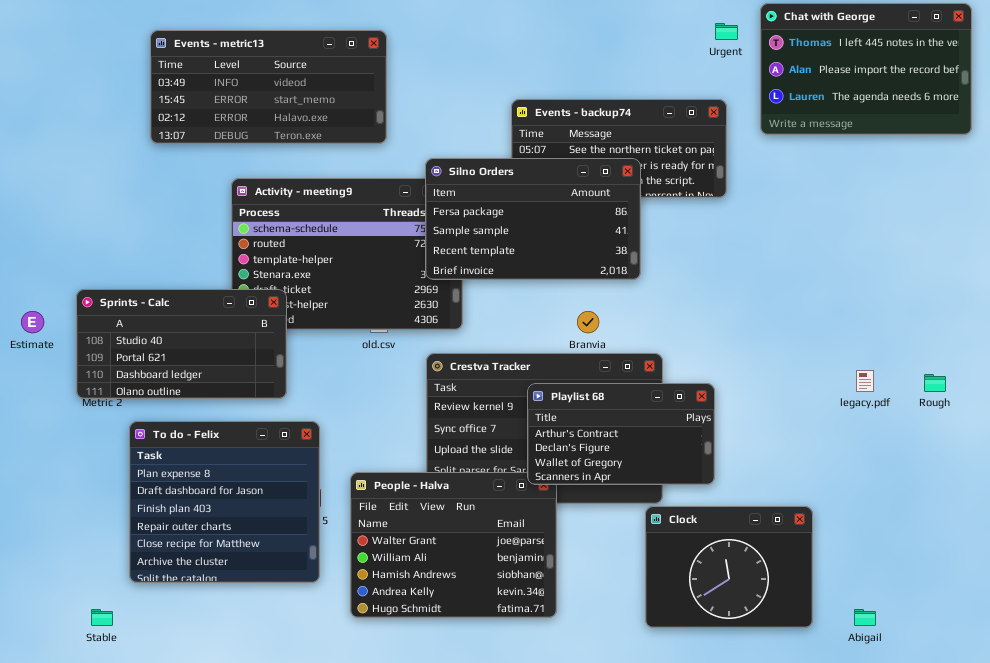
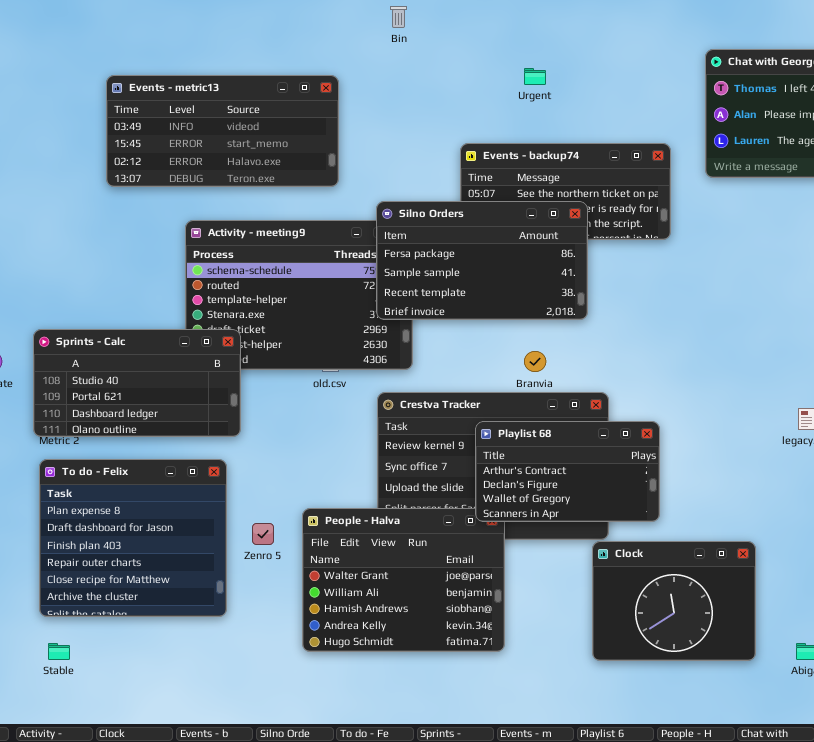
Urgent: [715,23,738,40] -> [524,68,546,85], moved
To do - Felix: [129,421,320,583] -> [39,459,227,617], moved

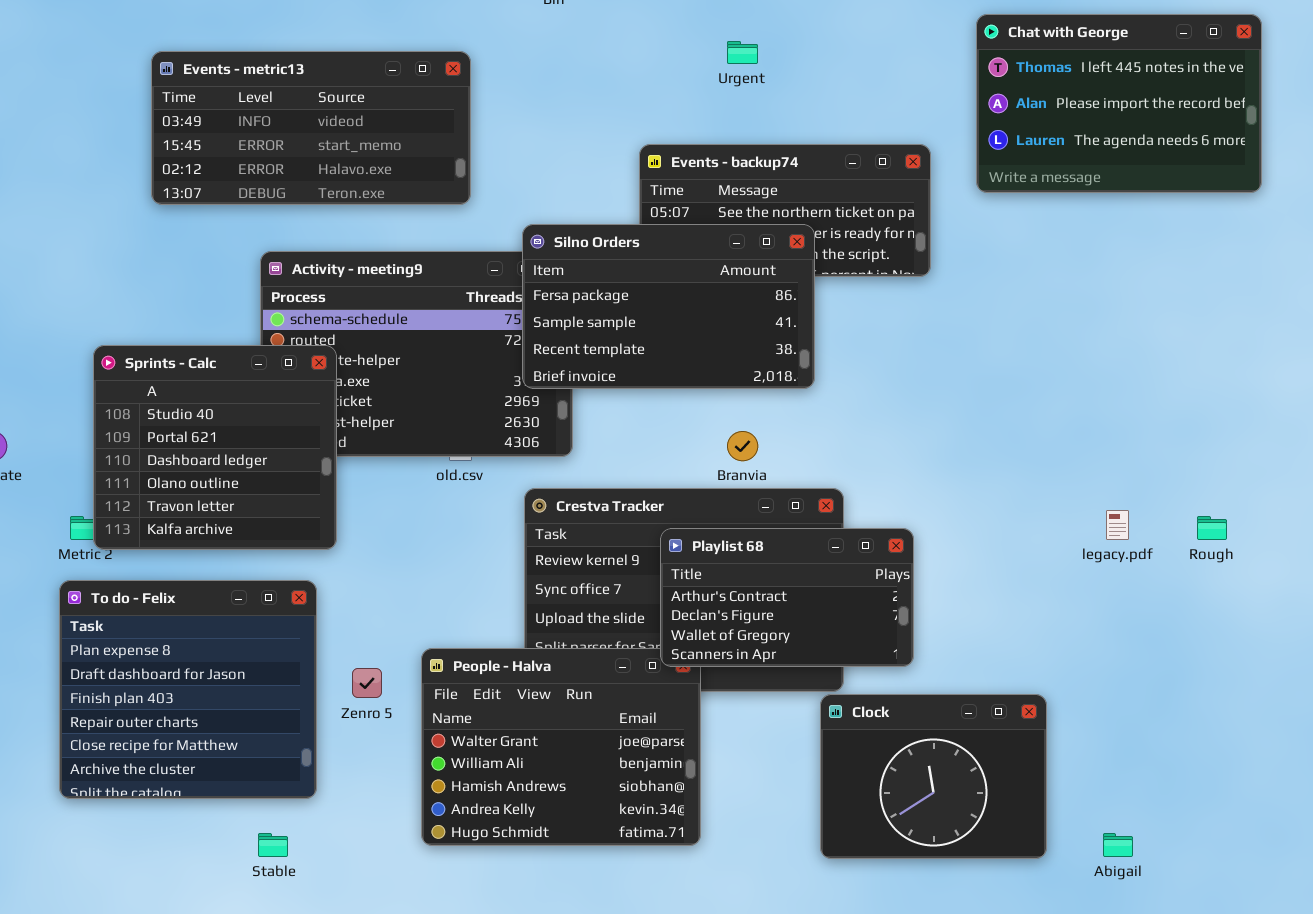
Sprints - Calc: [33,329,241,437] -> [93,345,337,550], resized
Stable: [48,643,70,660] -> [258,833,288,857], moved

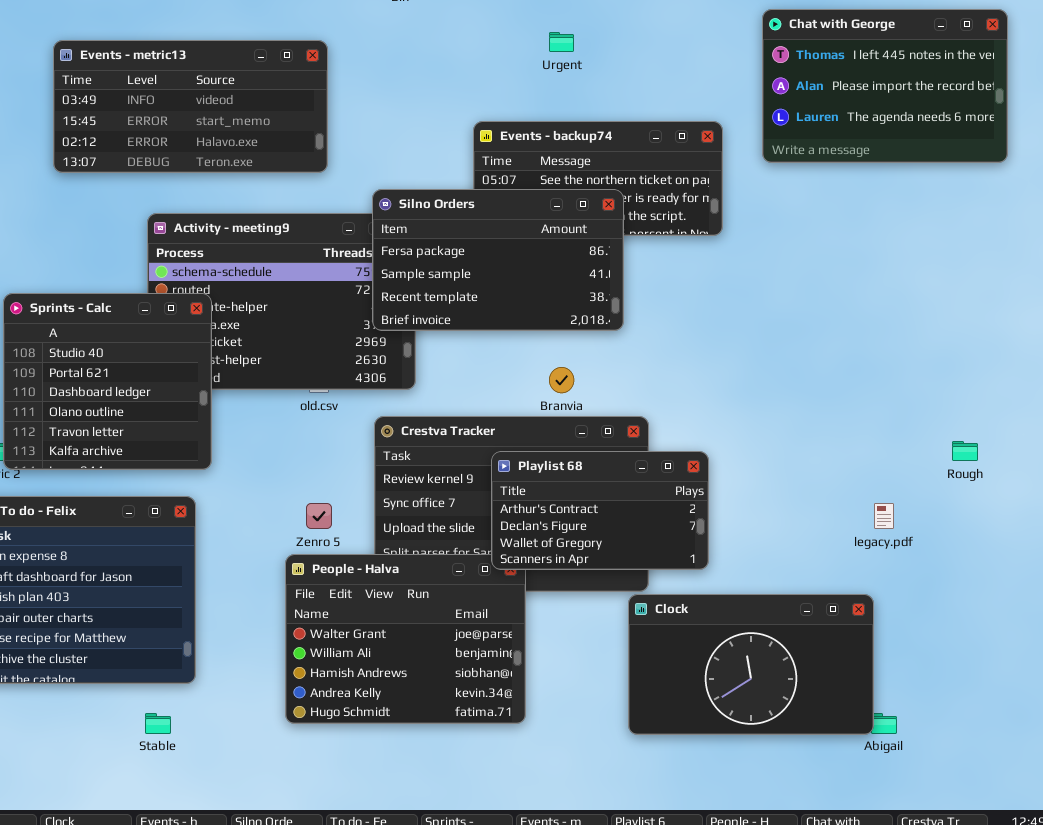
legacy.pdf: [1106,510,1129,540] -> [874,503,894,529], moved
Zenro 5: [352,668,382,698] -> [306,503,332,529], moved
Clock: [820,694,1047,859] -> [628,594,874,735], resized

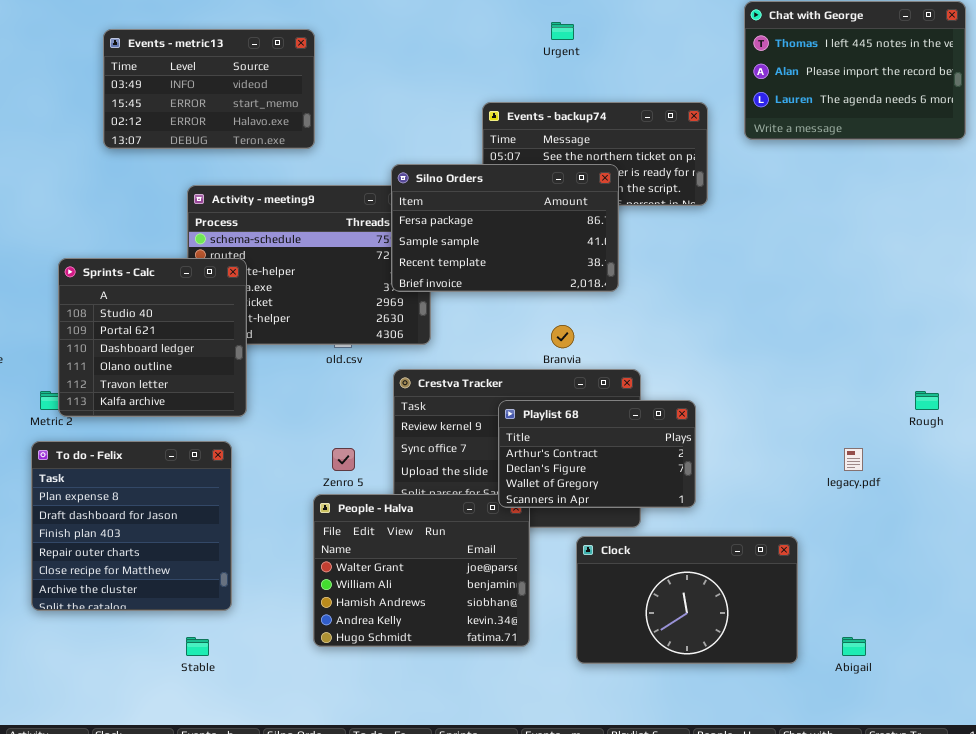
Events - metric13: [53,40,328,173] -> [103,29,315,149], resized
Clock: [628,594,874,735] -> [576,536,798,664], moved

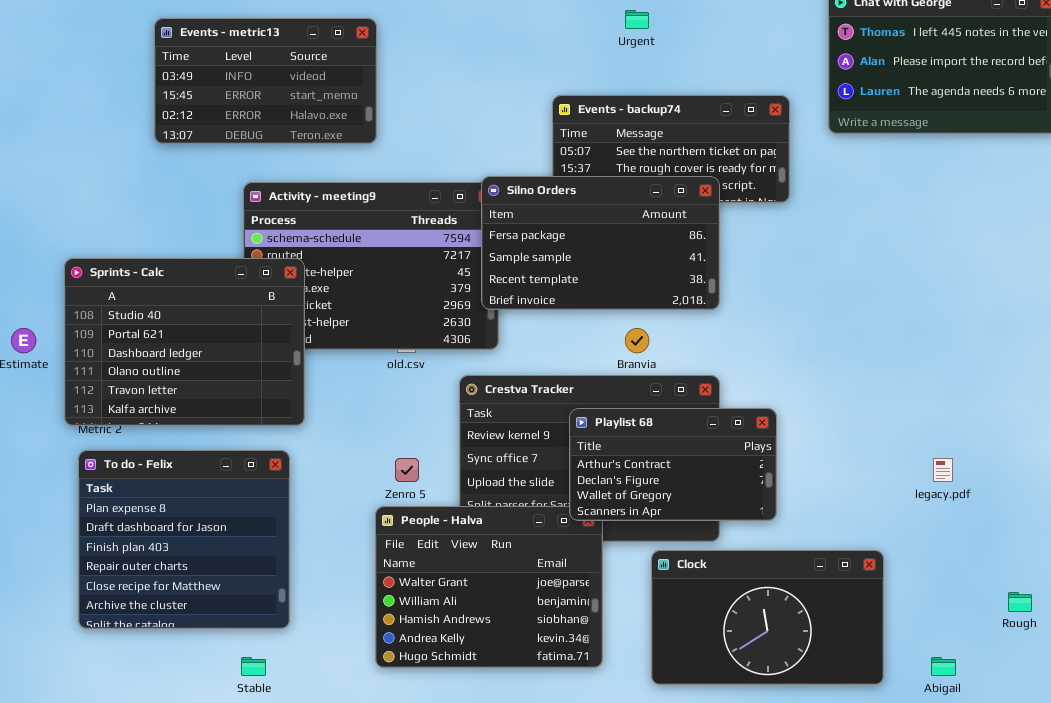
Silno Orders: [391,164,619,292] -> [481,176,720,310], moved
Sprints - Calc: [58,258,247,417] -> [64,258,305,426], resized
Rough: [915,391,939,410] -> [1008,592,1032,612], moved

